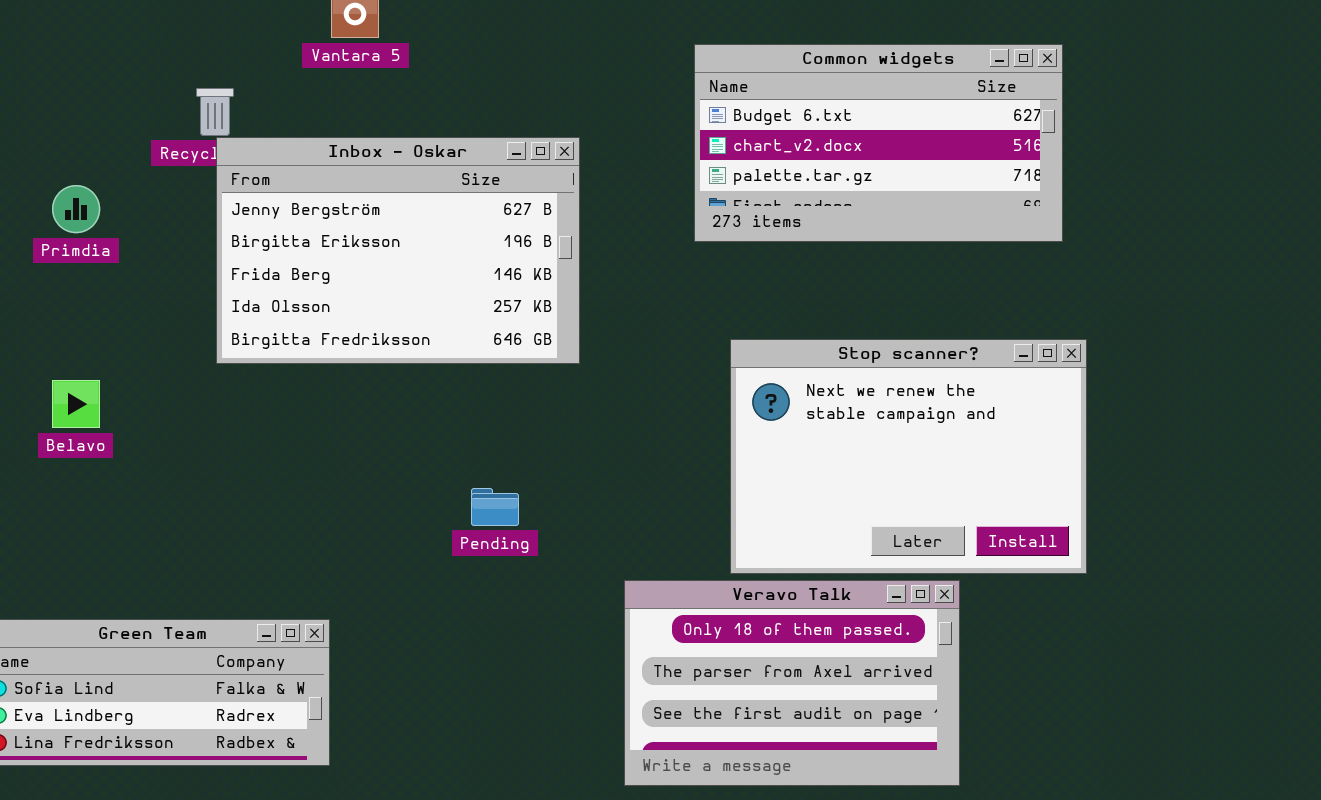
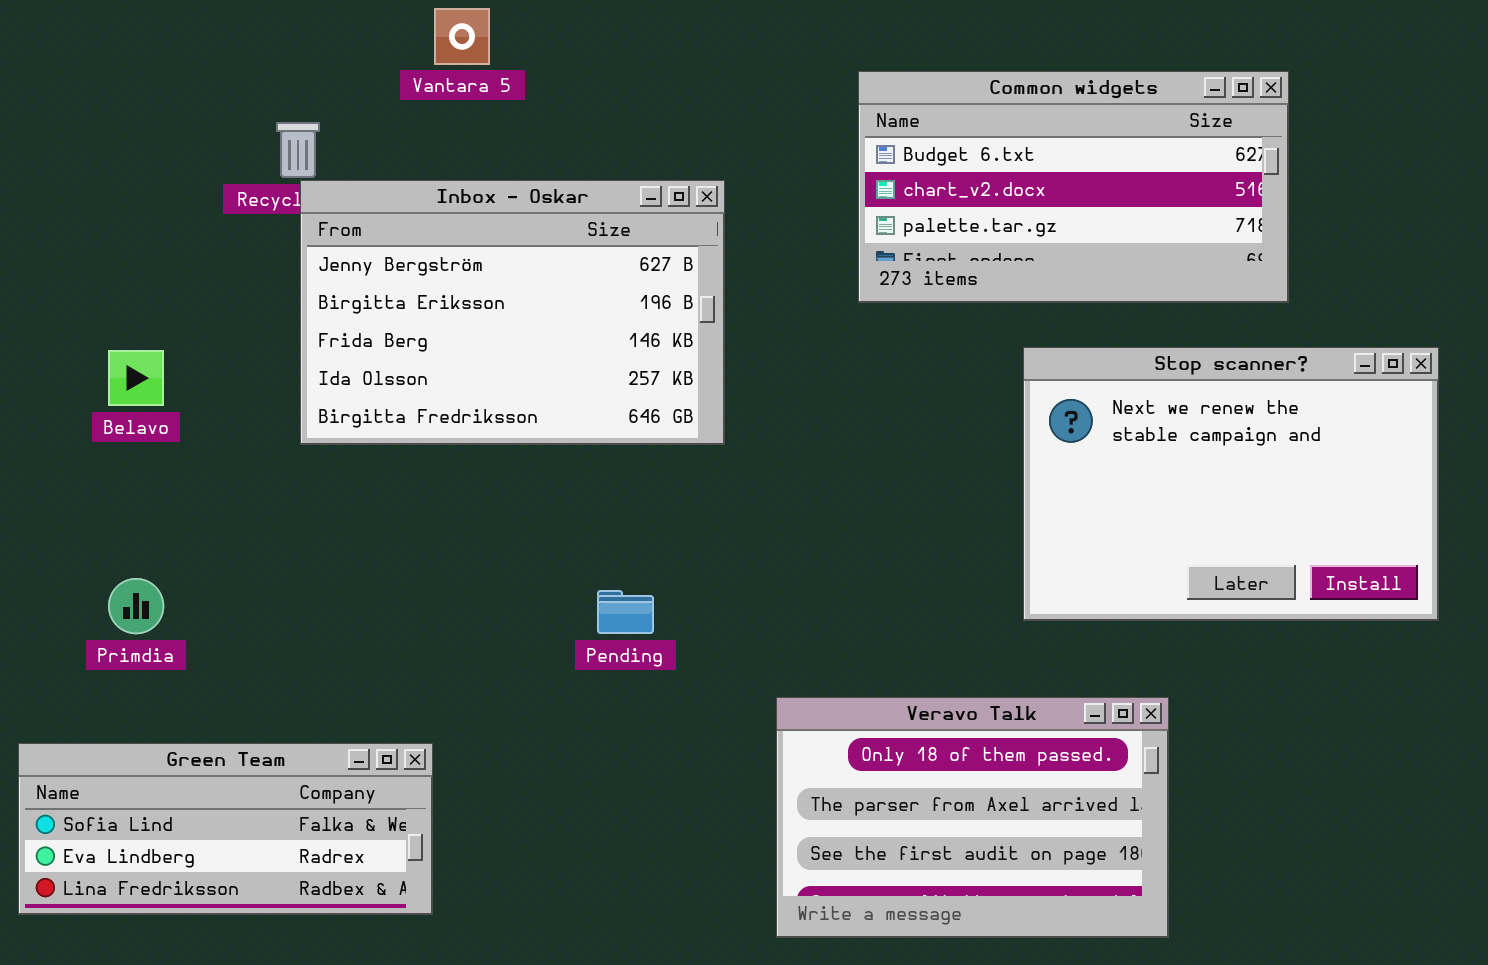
Primdia: [52,185,100,233] -> [108,578,164,634], moved
Stop scanner?: [730,339,1087,574] -> [1023,347,1439,621], moved
Belavo: [52,380,100,428] -> [108,350,164,406], moved

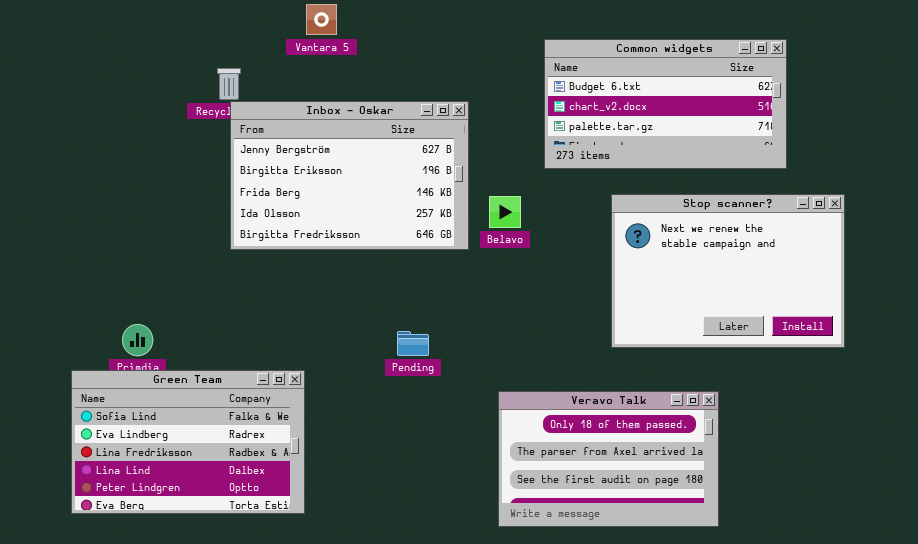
Stop scanner?: [1023,347,1439,621] -> [611,194,845,348], moved
Belavo: [108,350,164,406] -> [489,196,521,228], moved
Green Team: [18,743,433,915] -> [71,370,305,514], resized

